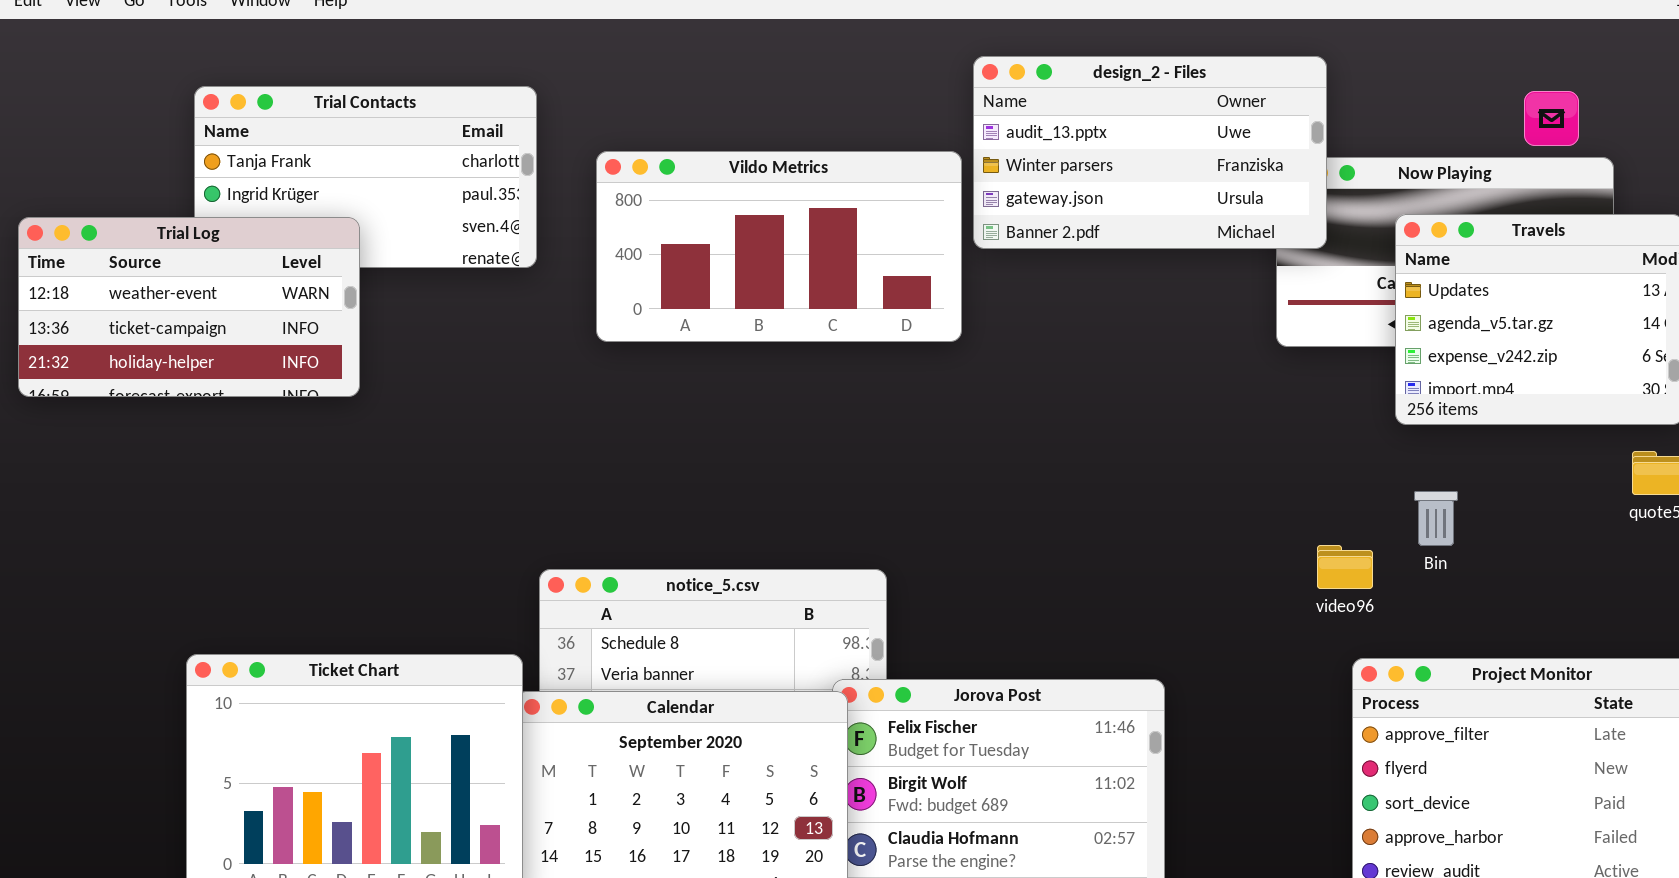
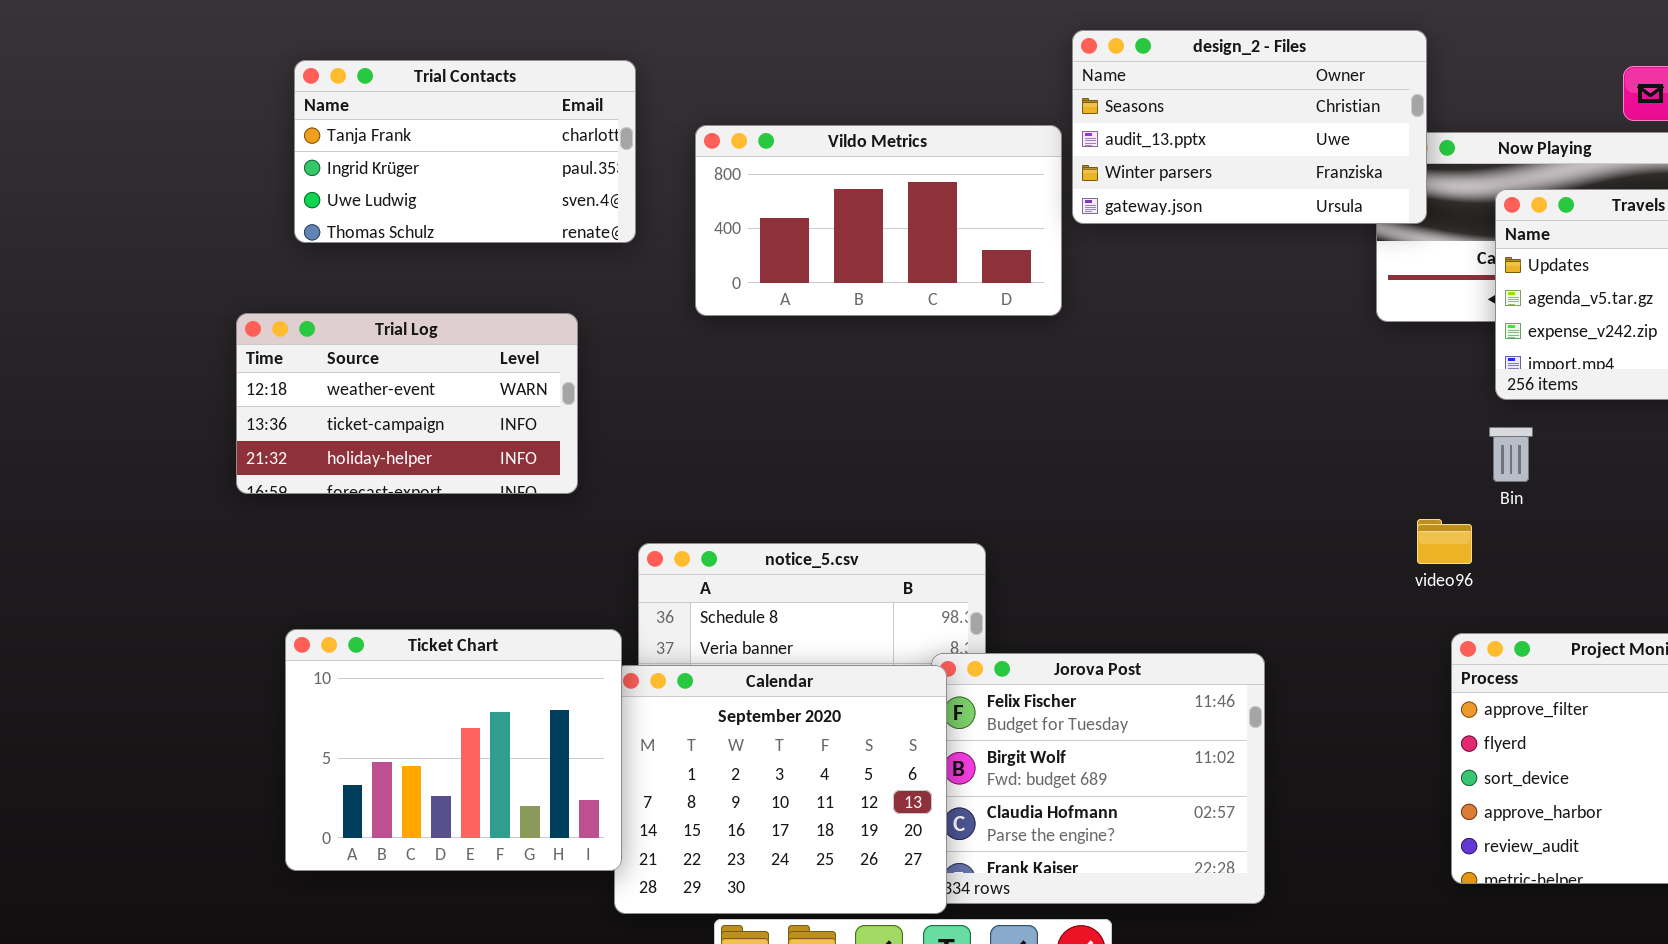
design_2 - Files: [973,56,1327,249] -> [1072,30,1427,224], scrolled up 1 row
Trial Log: [18,217,360,397] -> [236,313,578,494], moved
Bin: [1414,491,1458,546] -> [1489,427,1533,482], moved

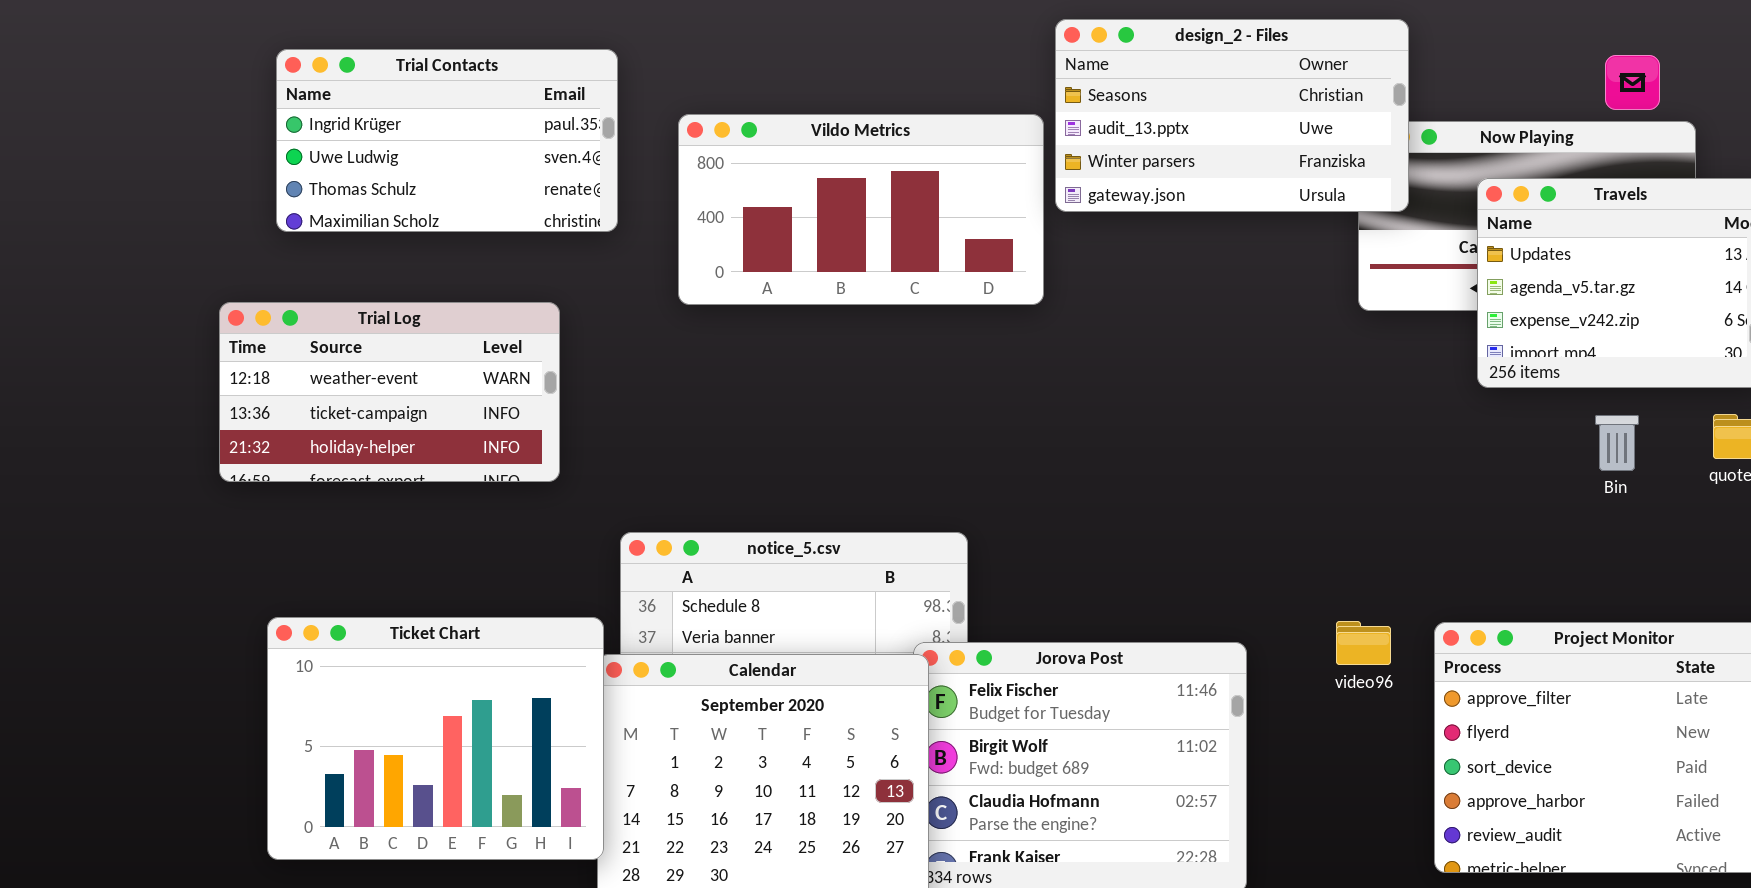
Trial Contacts: [294,60,636,243] -> [276,49,618,232], scrolled down 1 row
Bin: [1489,427,1533,482] -> [1595,415,1639,471], moved
video96: [1417,519,1472,564] -> [1336,621,1391,665], moved

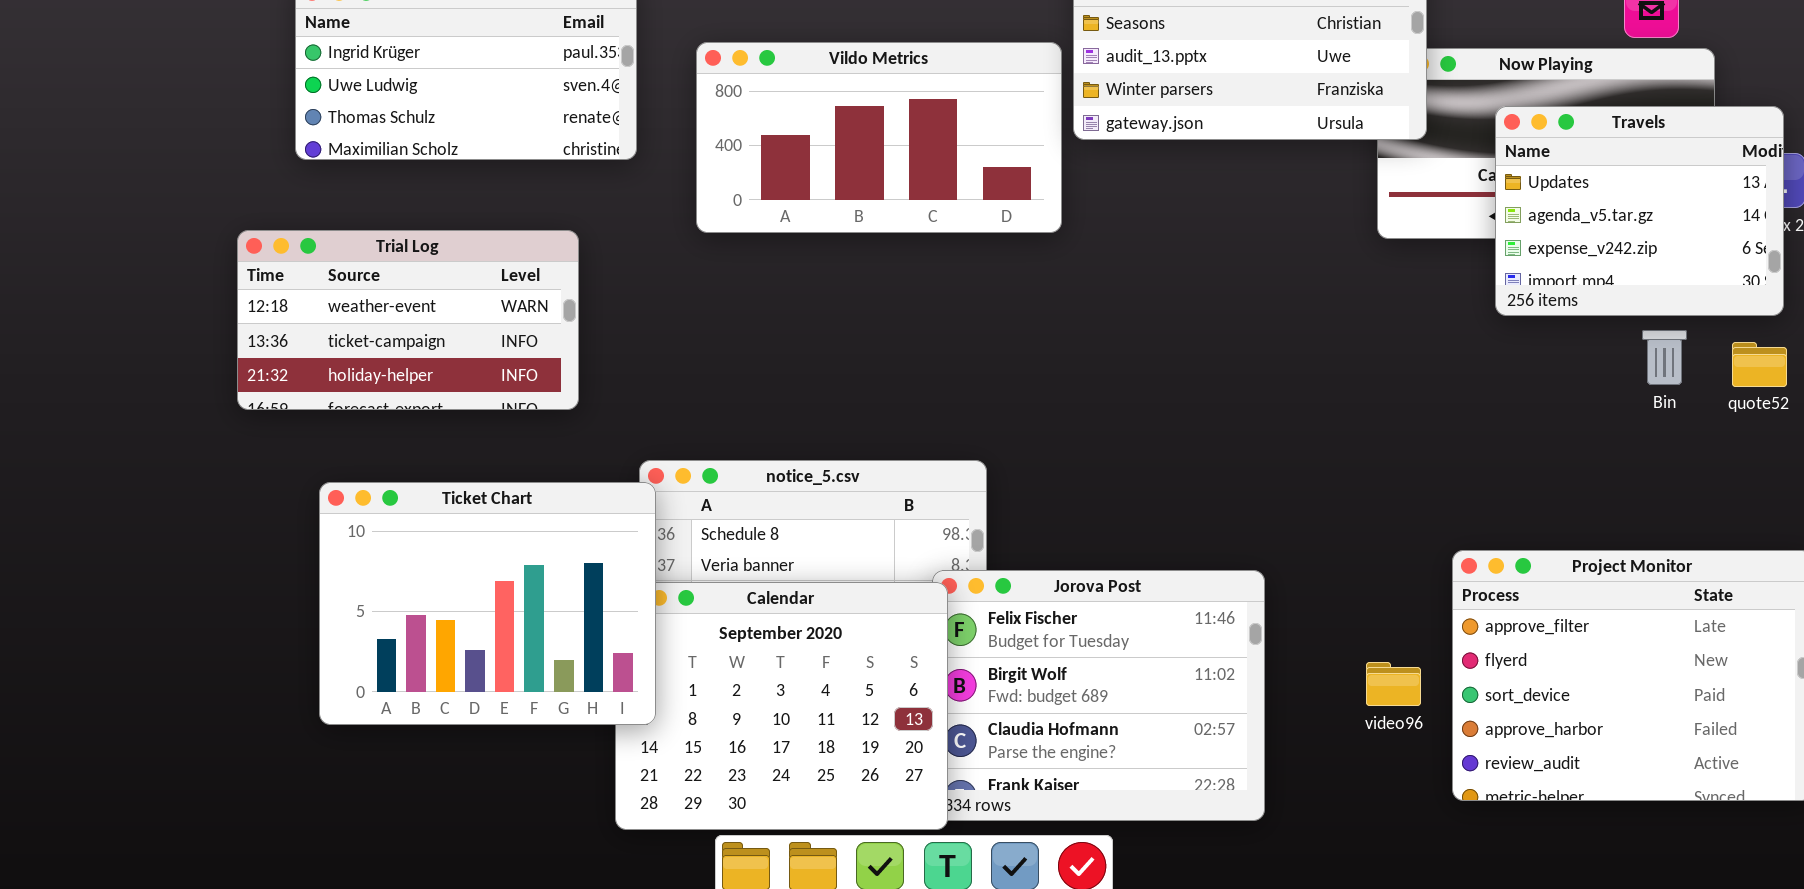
Bin: [1595,415,1639,471] -> [1642,330,1687,385], moved
Ticket Chart: [267,617,604,860] -> [319,482,656,725], moved
video96: [1336,621,1391,665] -> [1366,662,1421,706], moved

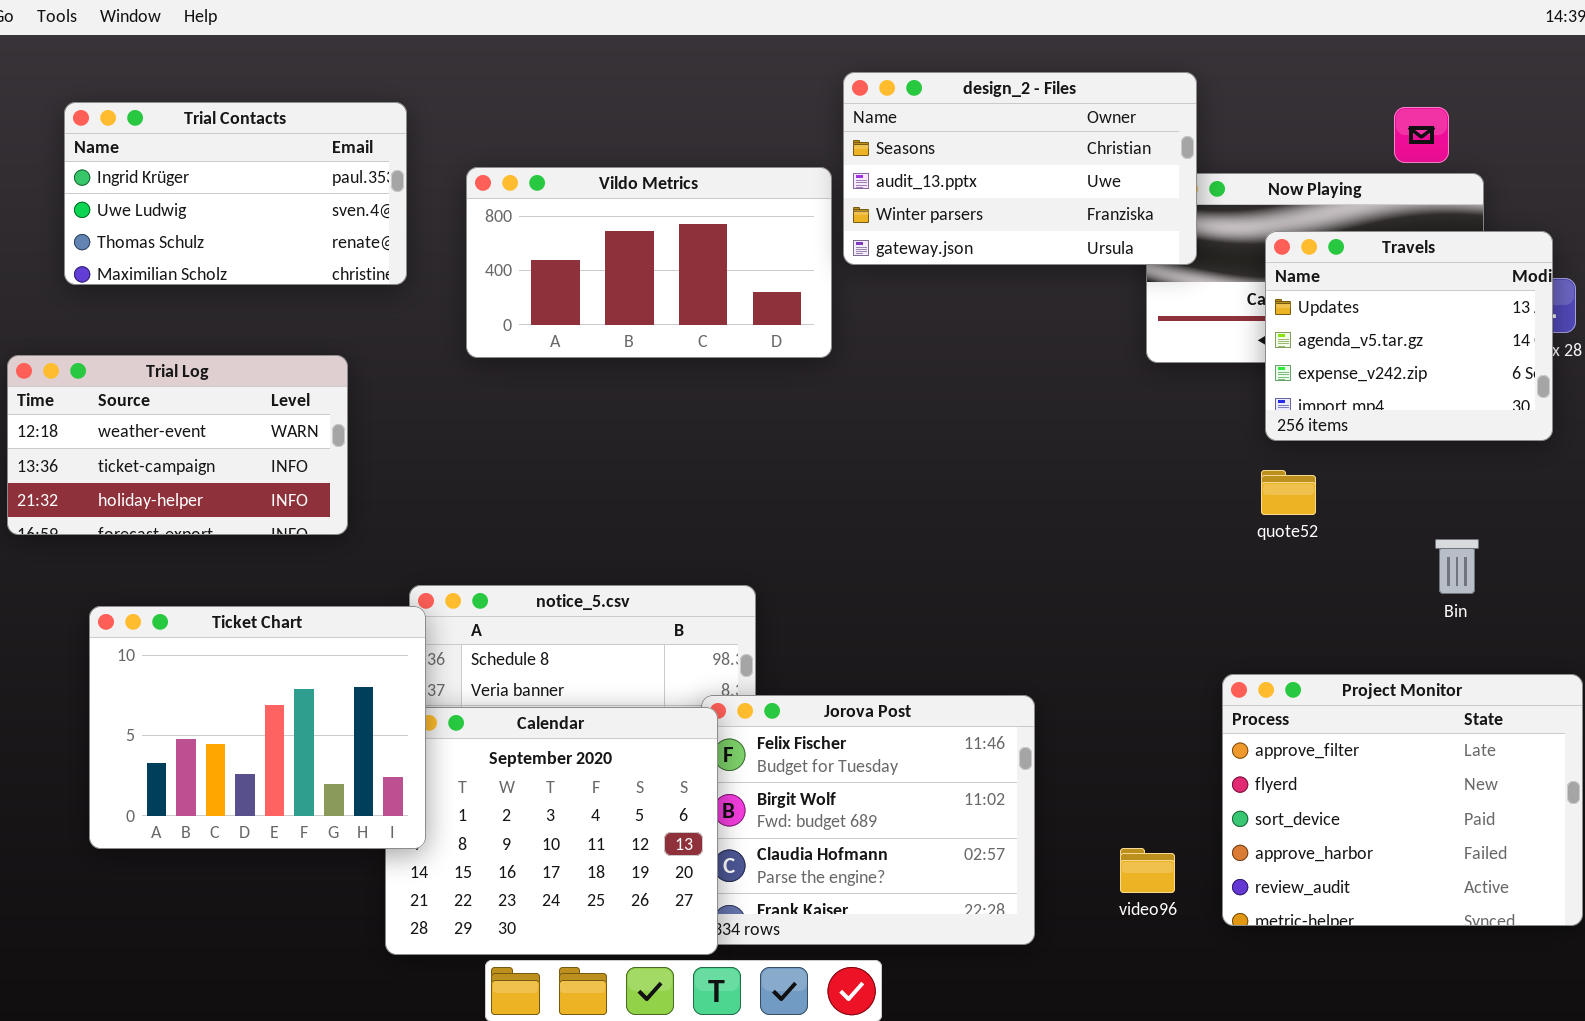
Bin: [1642,330,1687,385] -> [1435,539,1479,594], moved
quote52: [1732,342,1787,387] -> [1261,470,1316,515], moved
video96: [1366,662,1421,706] -> [1120,848,1175,893], moved

